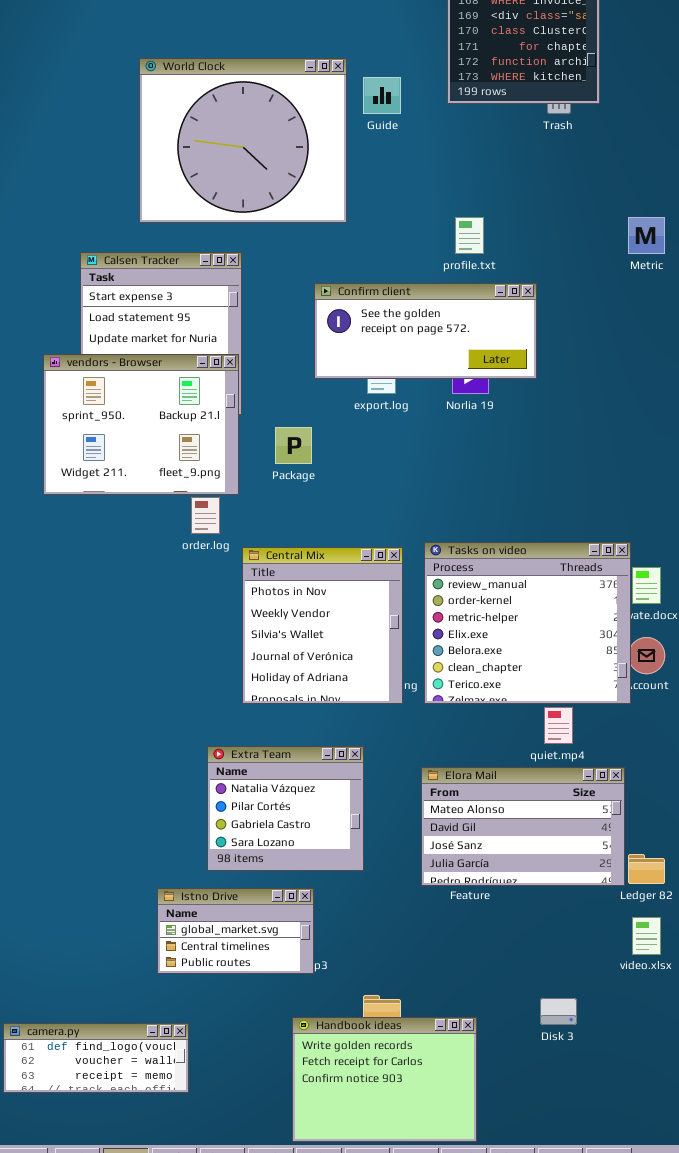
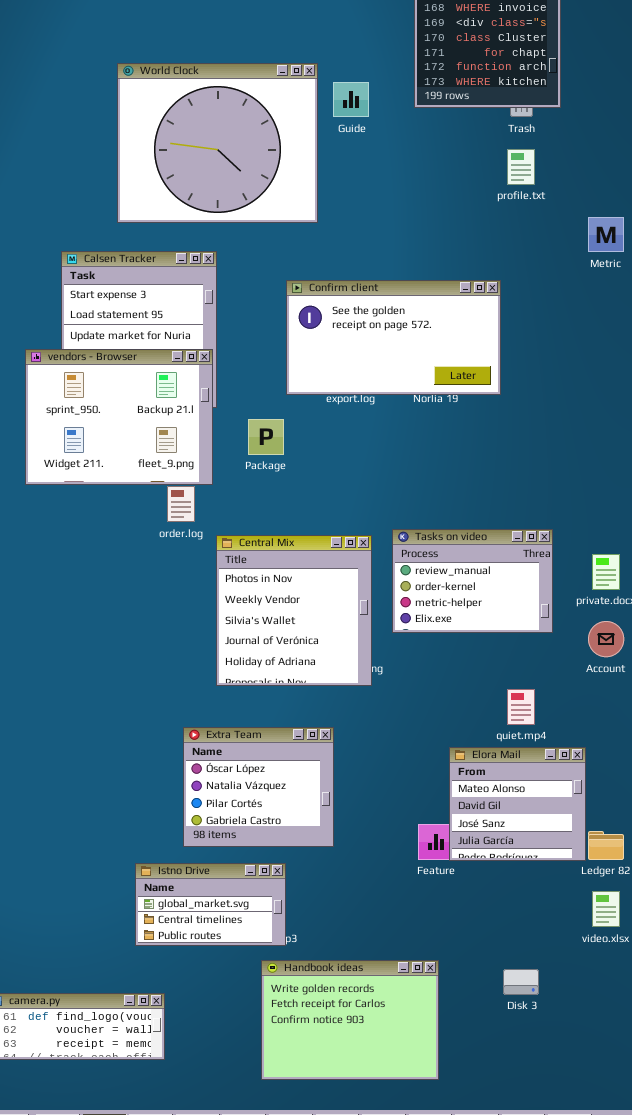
profile.txt: [455,217,484,254] -> [507,149,535,185], moved
Confirm client: [314,283,537,379] -> [286,280,501,395], resized
Tasks on video: [424,542,631,704] -> [392,529,553,633], resized
Extra Team: [207,746,364,871] -> [183,727,334,847], scrolled up 1 row
Elora Mail: [421,767,625,886] -> [449,747,586,861], resized
Handbook ideas: [292,1017,477,1142] -> [261,960,439,1080], moved

